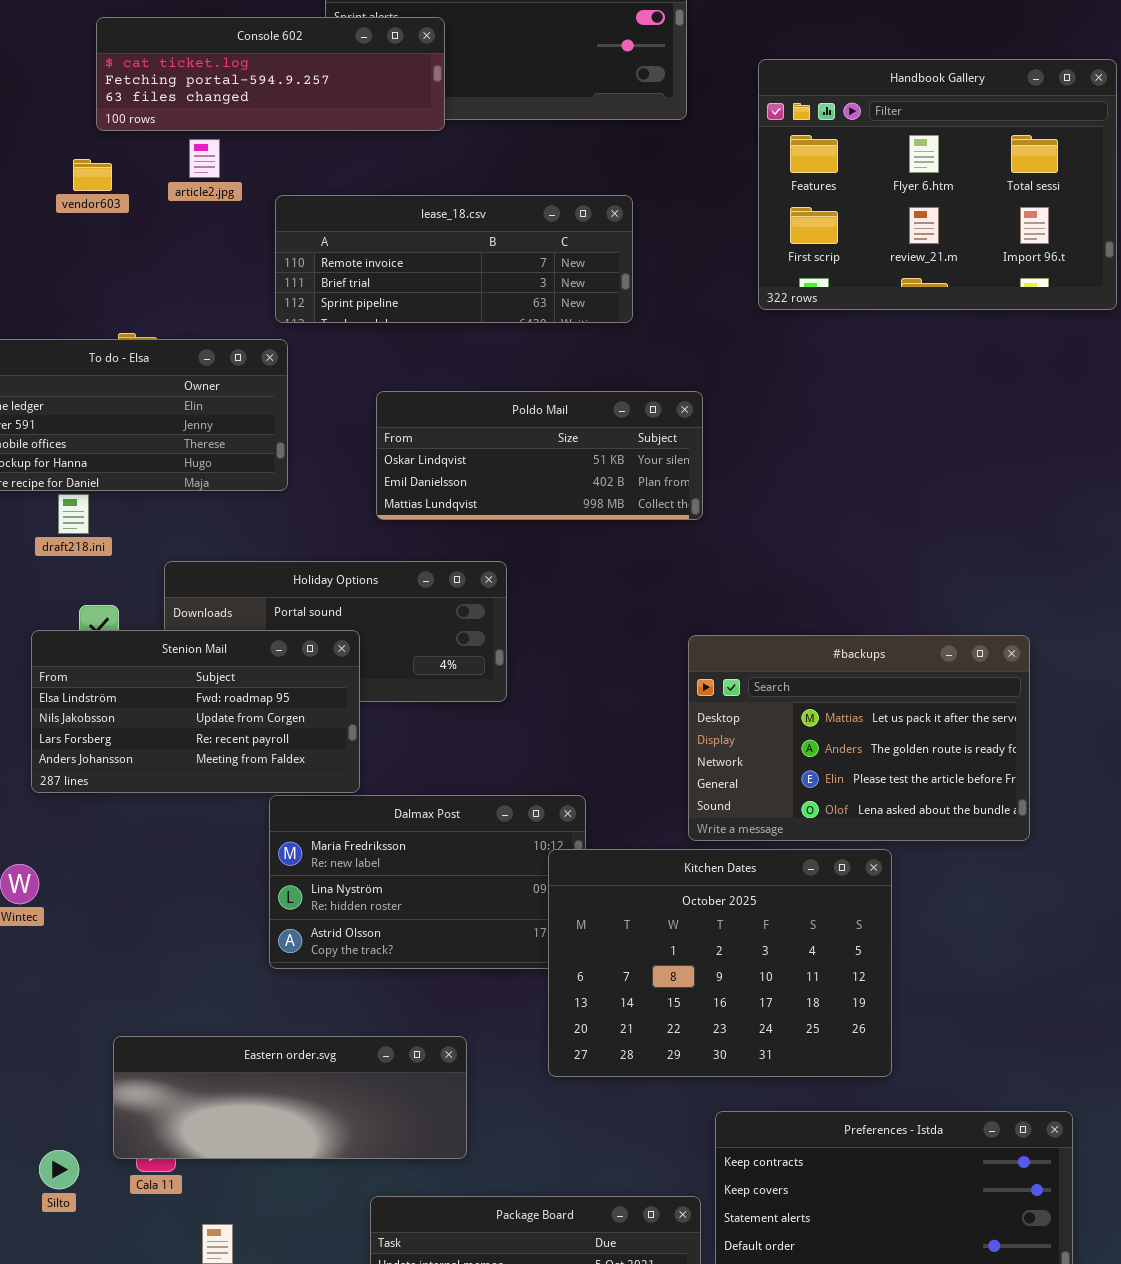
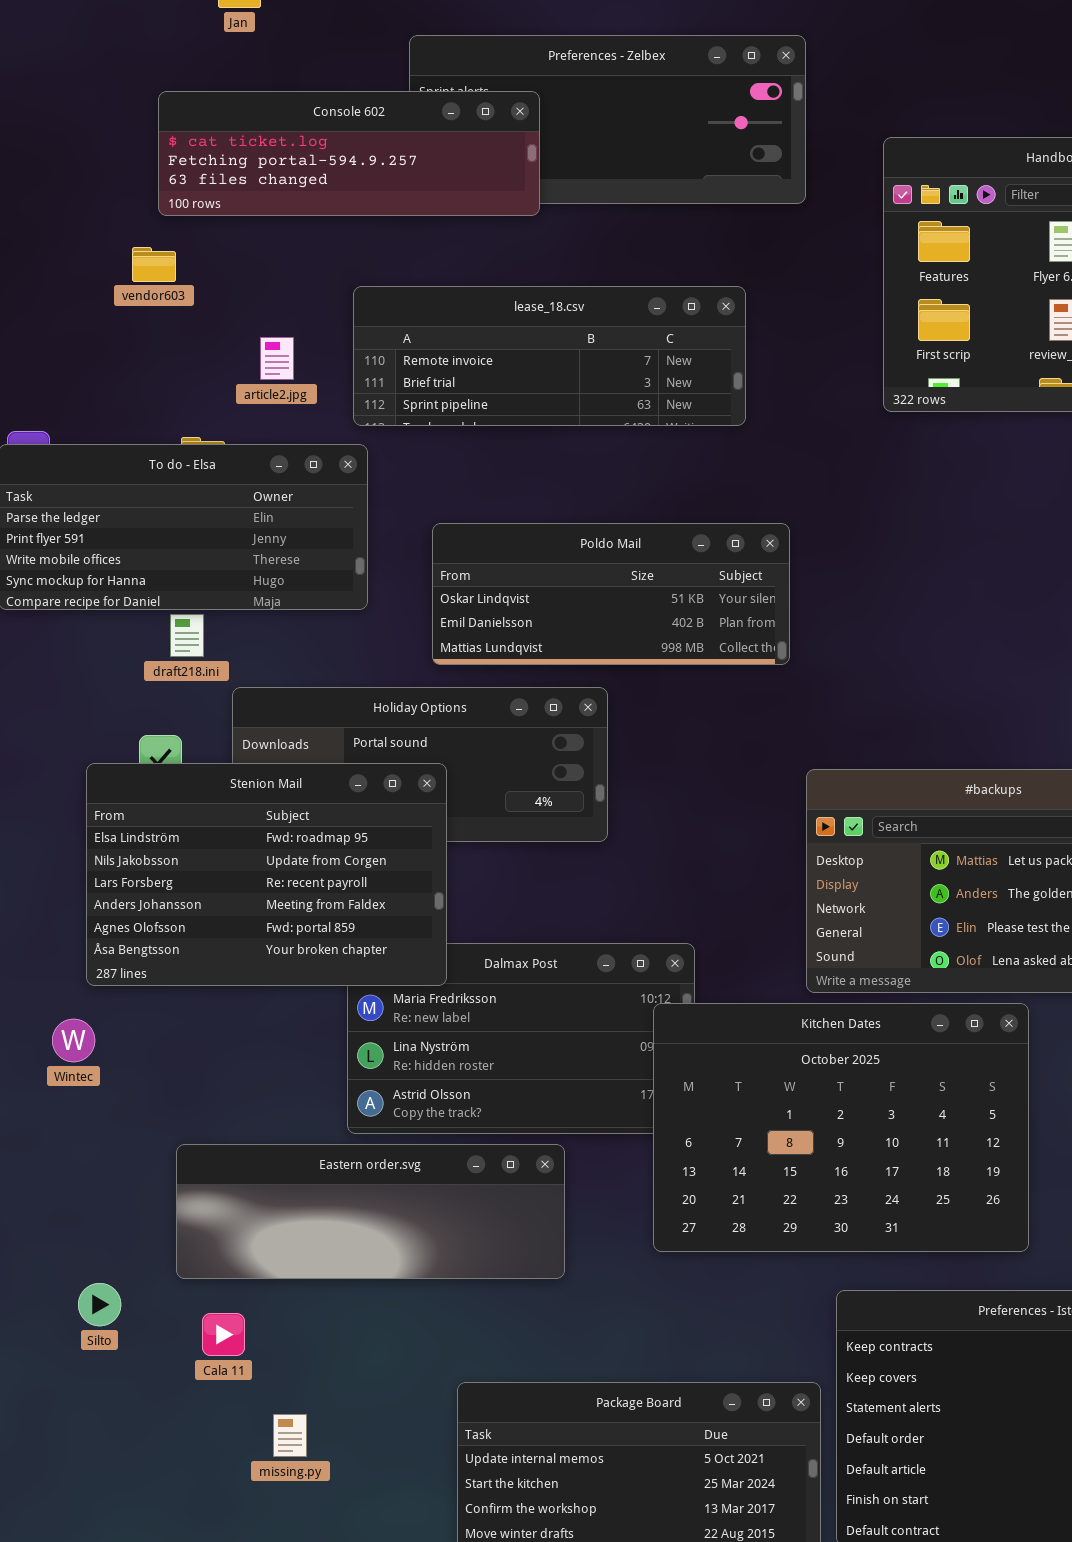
article2.jpg: [189,139,220,178] -> [260,337,294,380], moved
Poldo Mail: [376,391,703,520] -> [432,523,790,665], moved
draft218.ini: [58,494,89,534] -> [170,614,204,657], moved
Stenion Mail: [31,630,360,793] -> [86,763,447,986], resized
Eastern order.svg: [113,1036,467,1159] -> [176,1144,565,1279], moved
Silto: [39,1150,79,1189] -> [78,1283,121,1326], moved

